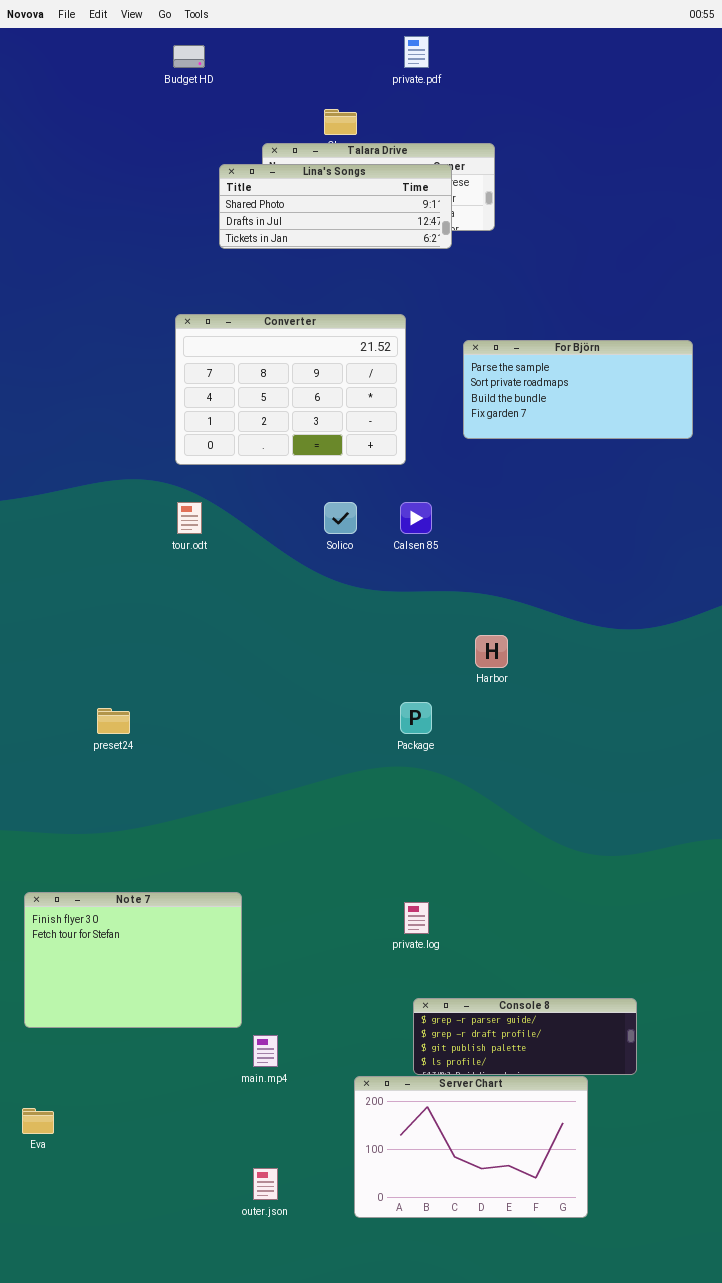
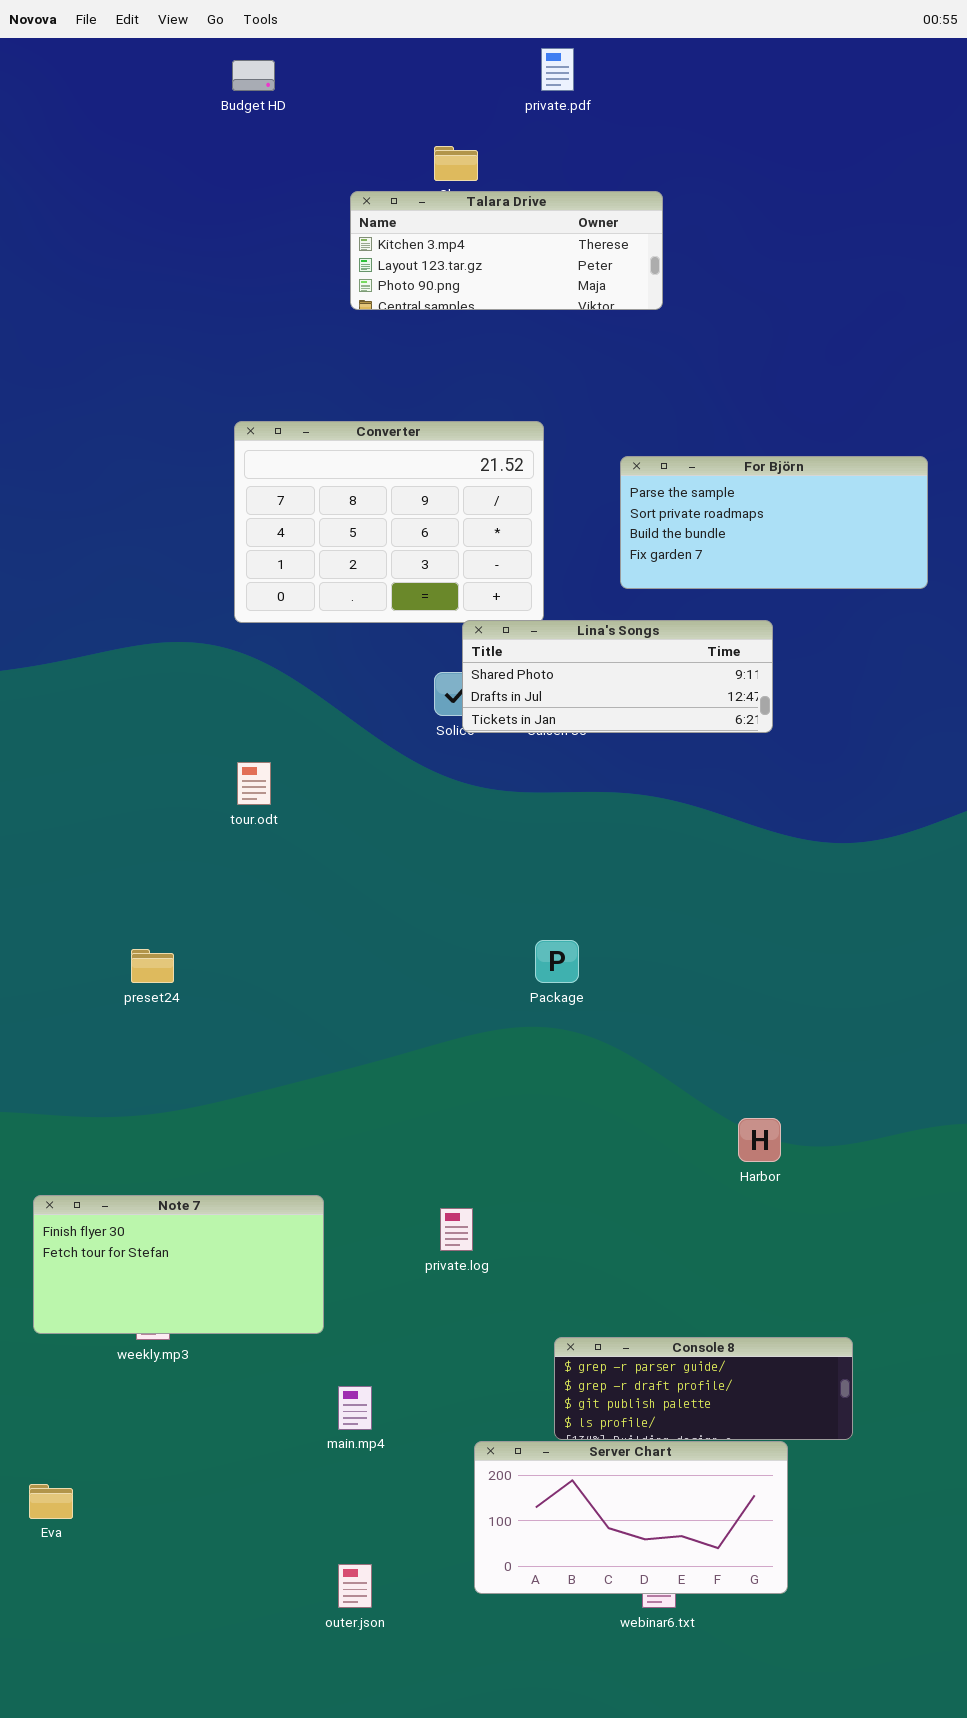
Lina's Songs: [219,164,452,249] -> [462,620,773,733], moved
tour.odt: [177,502,202,534] -> [237,762,271,805], moved
Harbor: [475,635,508,668] -> [738,1118,781,1162], moved
Note 7: [24,892,242,1028] -> [33,1195,324,1334], resized
private.log: [404,902,429,934] -> [440,1208,473,1251], moved
Server Chart: [354,1076,588,1218] -> [474,1441,788,1594], resized

